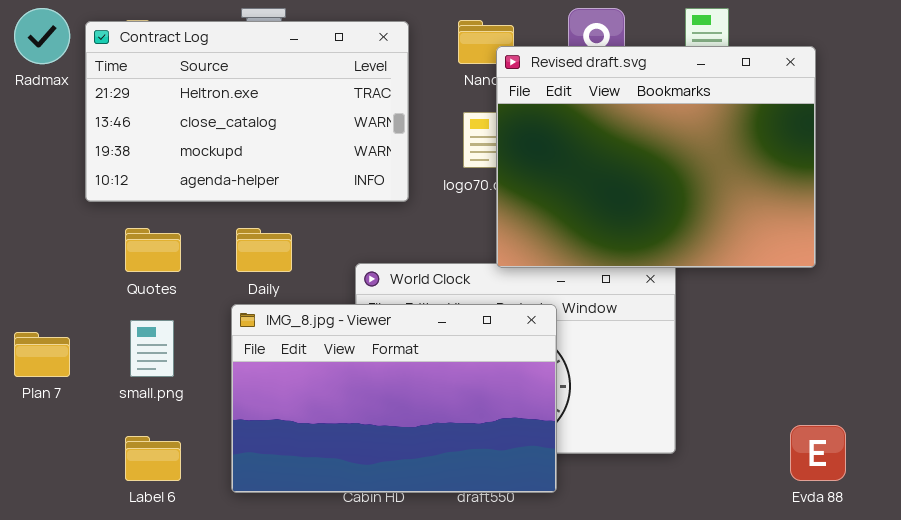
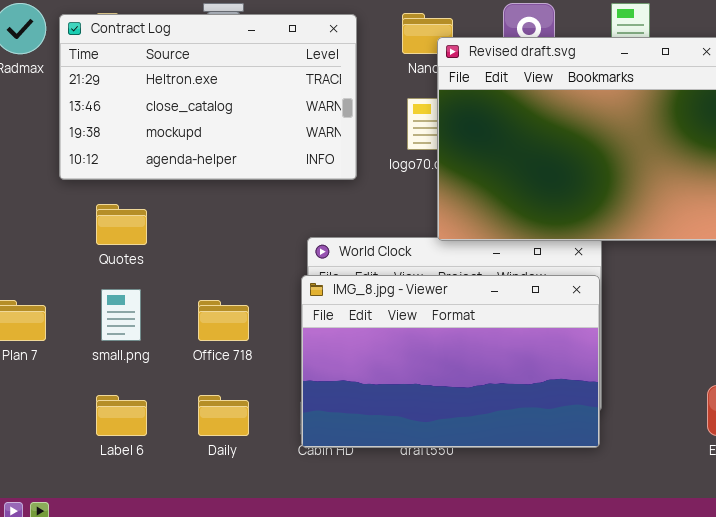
Daily: [236,228,292,272] -> [198,395,249,436], moved
IMG_8.jpg - Viewer: [231,304,557,493] -> [301,275,600,448], moved

